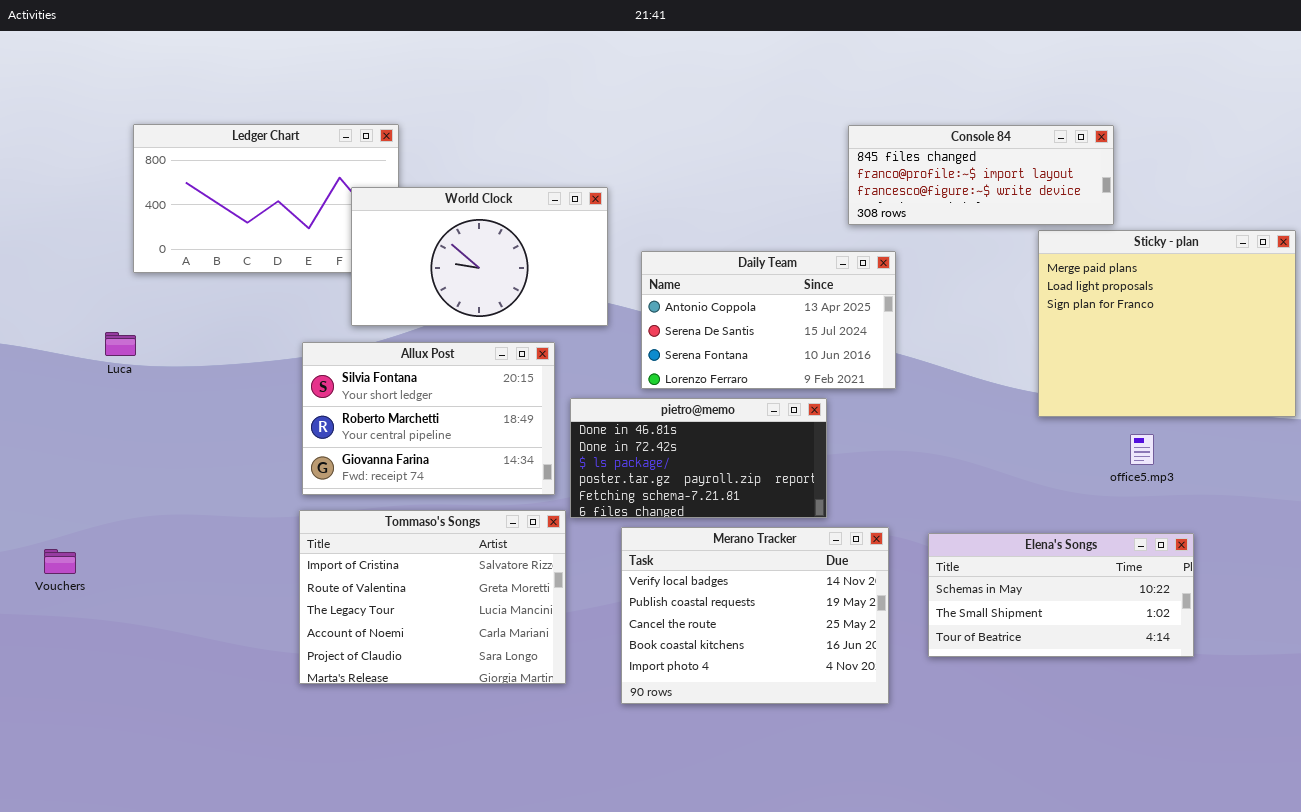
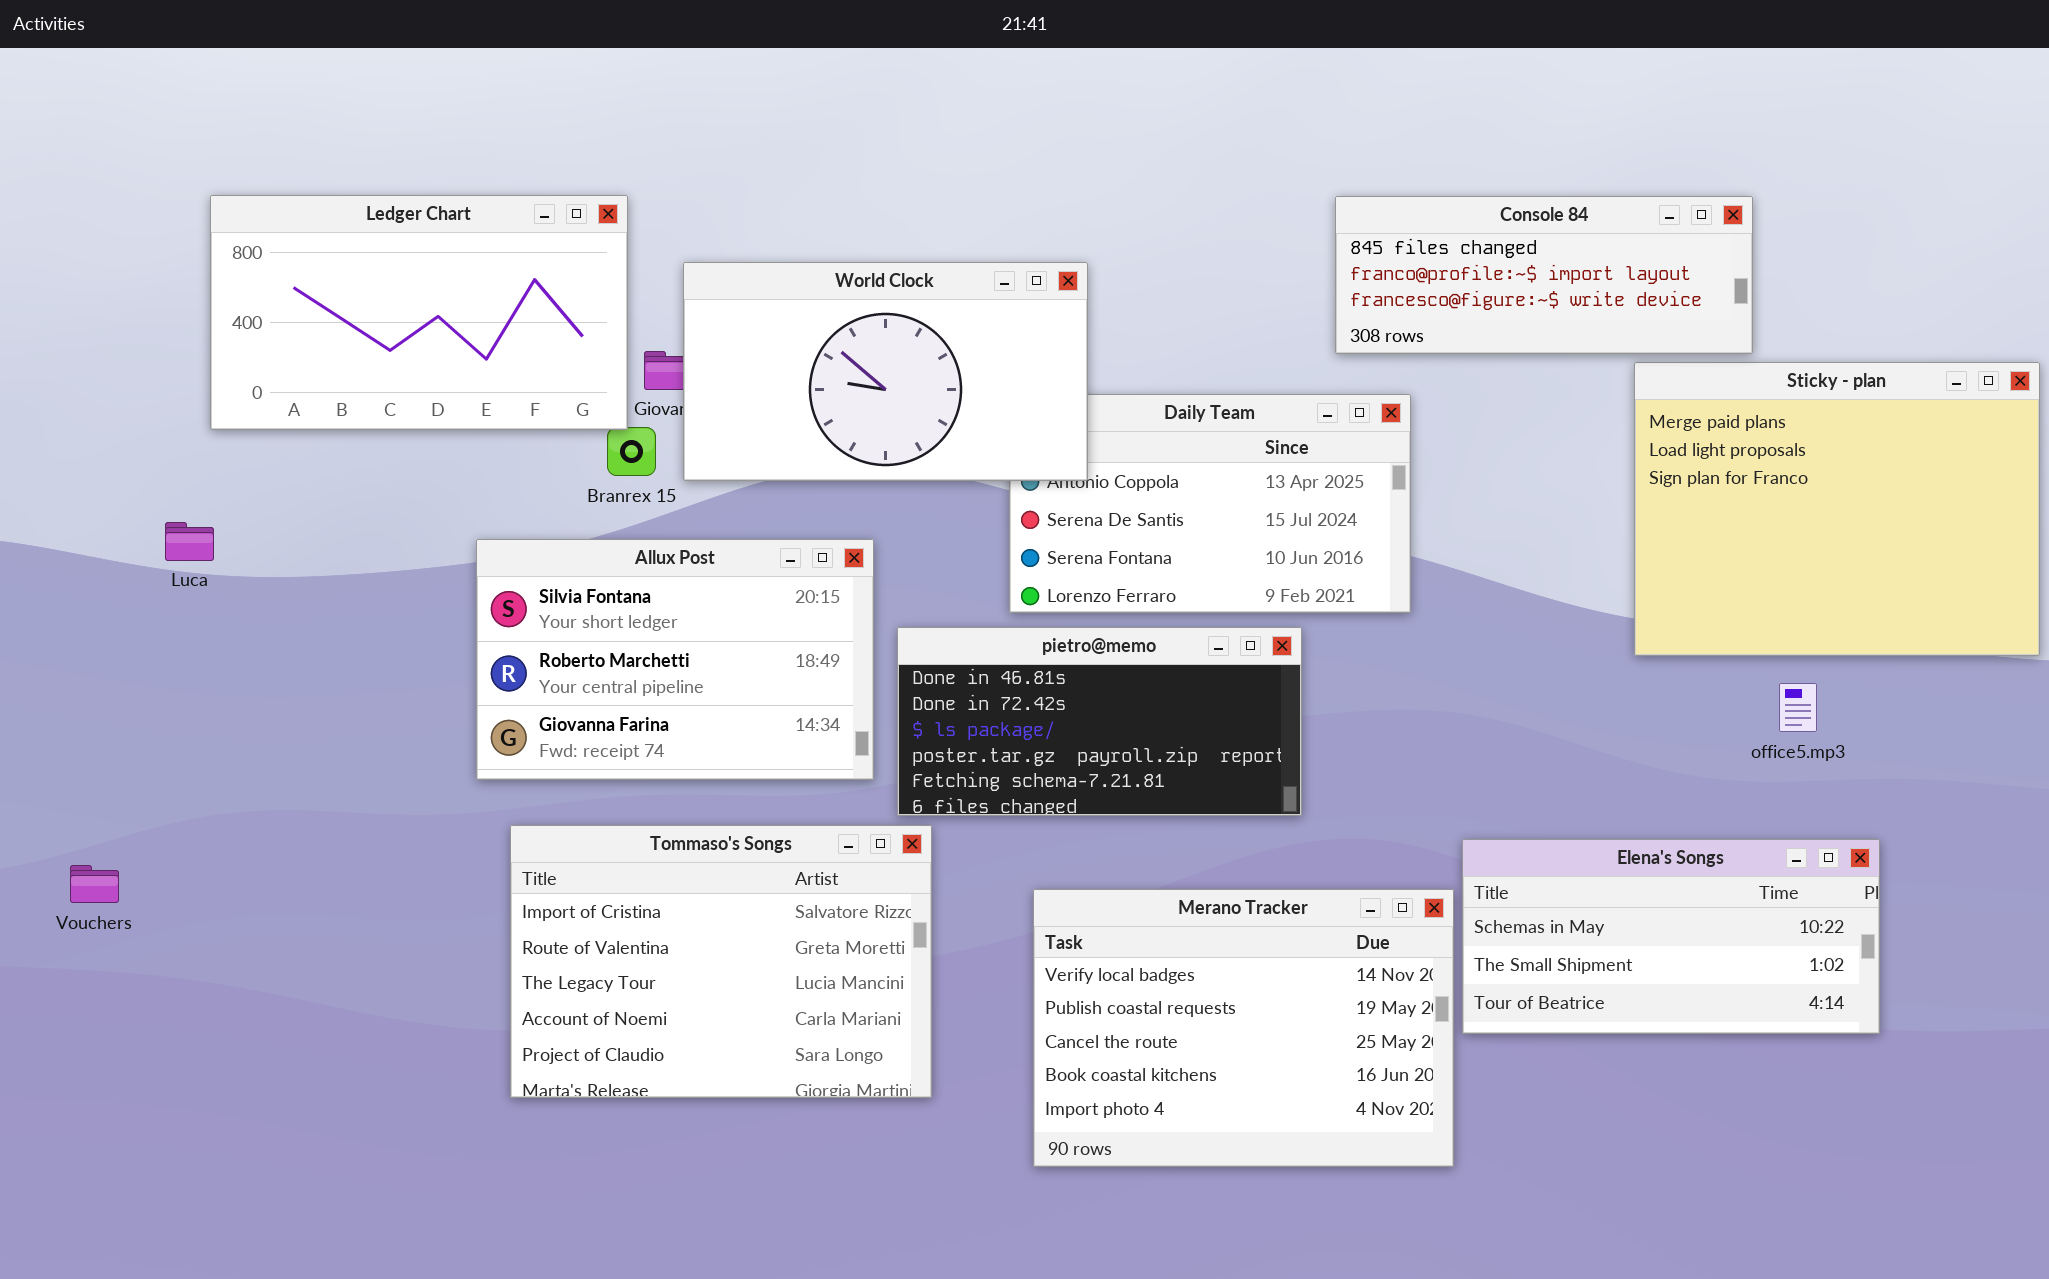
World Clock: [351,187,608,326] -> [683,262,1088,481], moved
Tommaso's Songs: [299,510,566,684] -> [510,825,932,1098], moved
Merano Tracker: [621,527,889,704] -> [1033,889,1454,1167], moved

